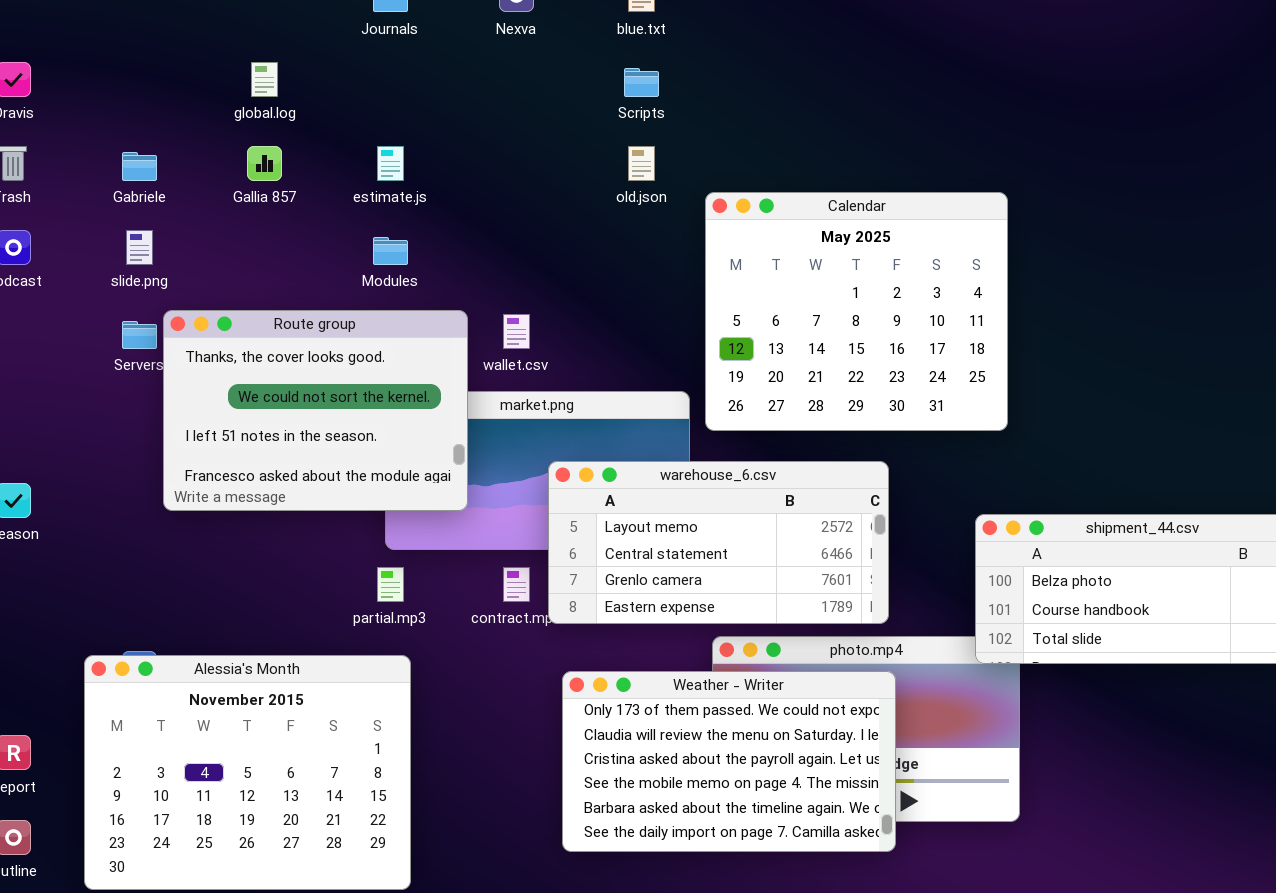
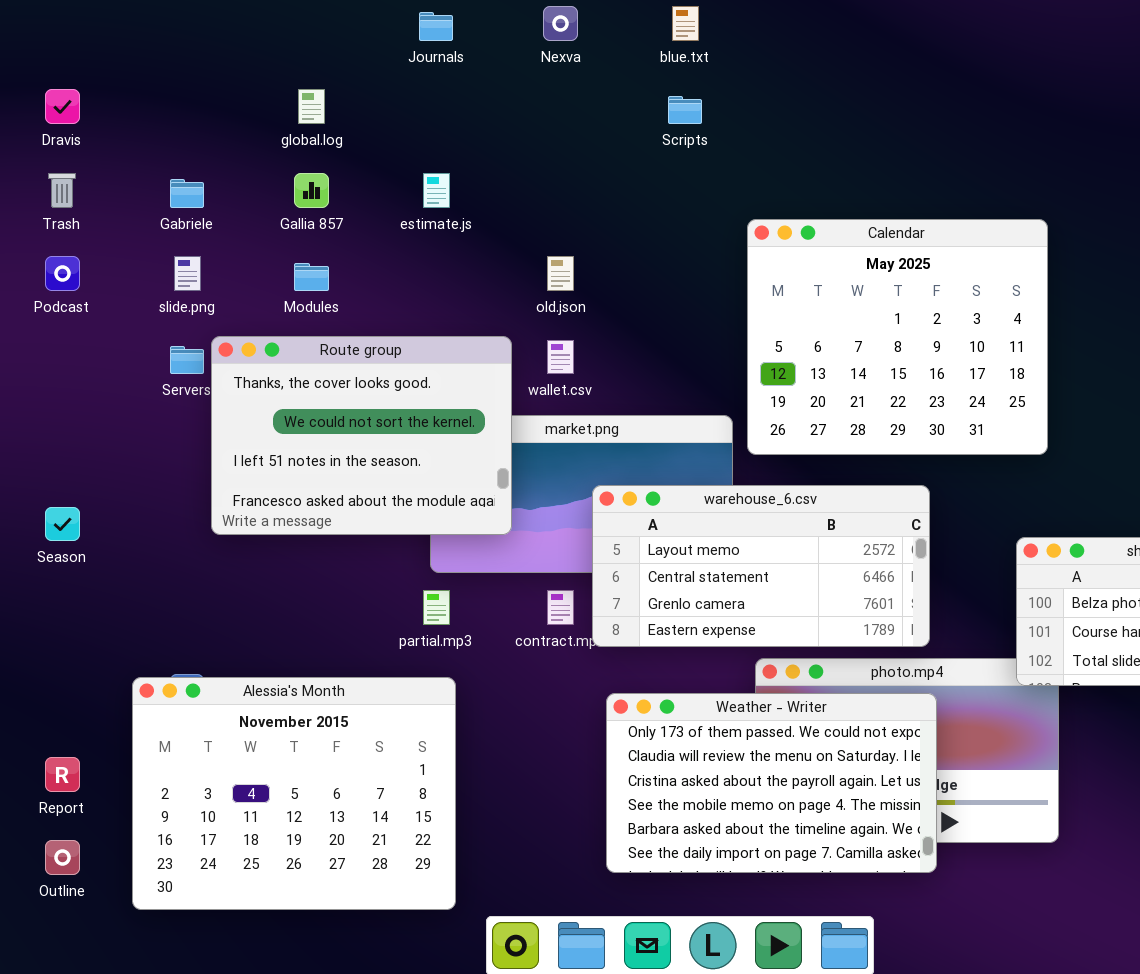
old.json: [628,146,655,181] -> [547,256,574,291], moved
Modules: [373,237,408,265] -> [294,263,329,291], moved

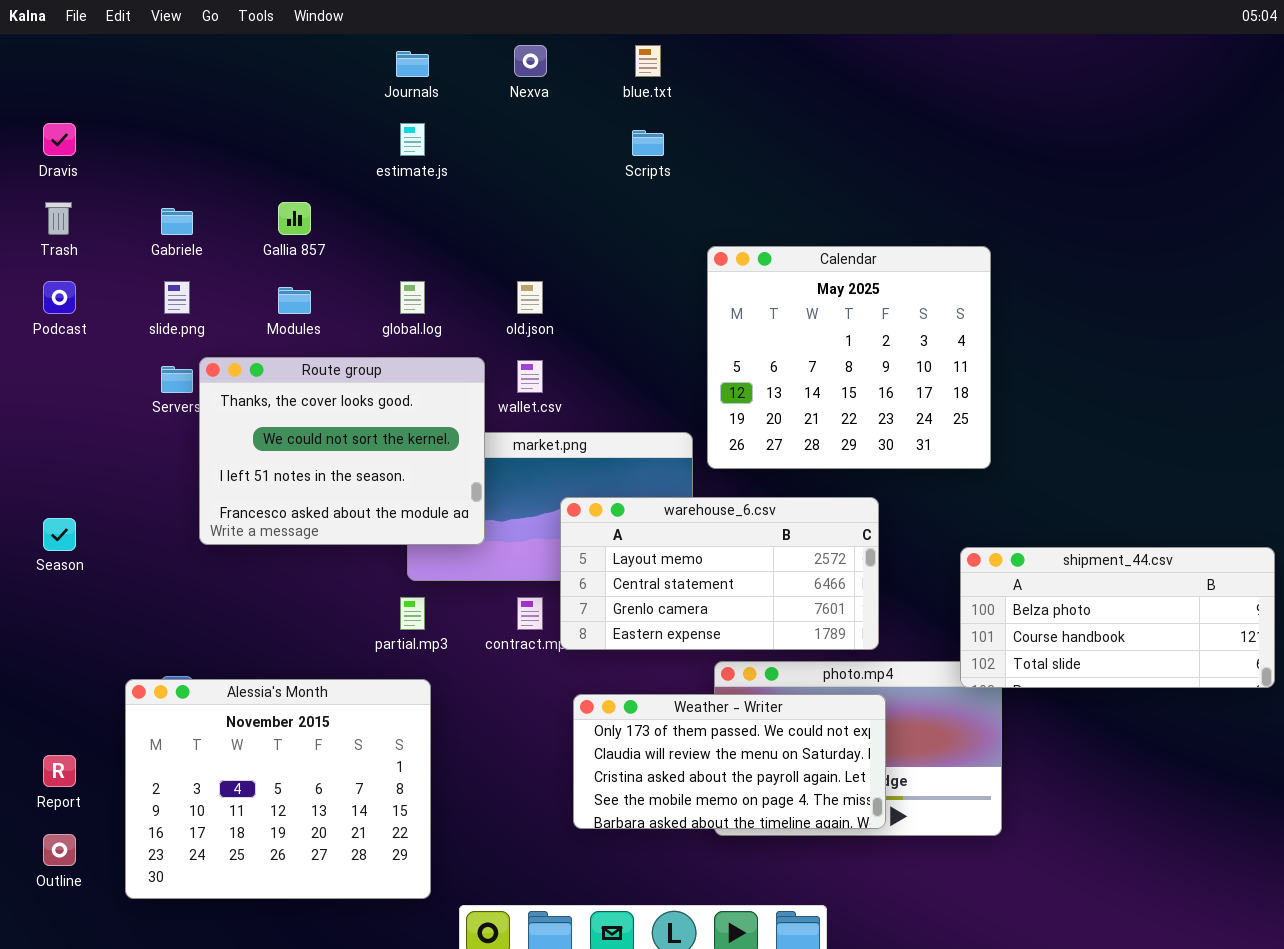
global.log: [298,89,325,124] -> [400,281,425,314], moved
estimate.js: [423,173,450,208] -> [400,123,425,156], moved
Weather - Writer: [606,693,937,873] -> [573,694,886,829], resized

